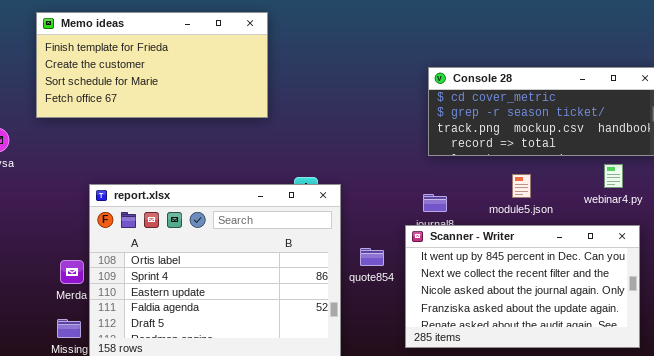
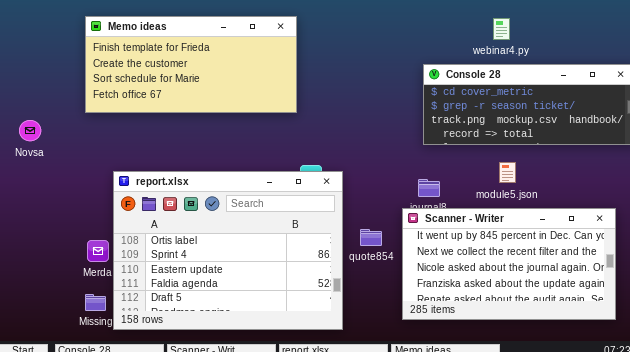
Memo ideas: [36,12,268,118] -> [85,16,297,113], moved
webinar4.py: [604,164,623,188] -> [493,18,510,40], moved

